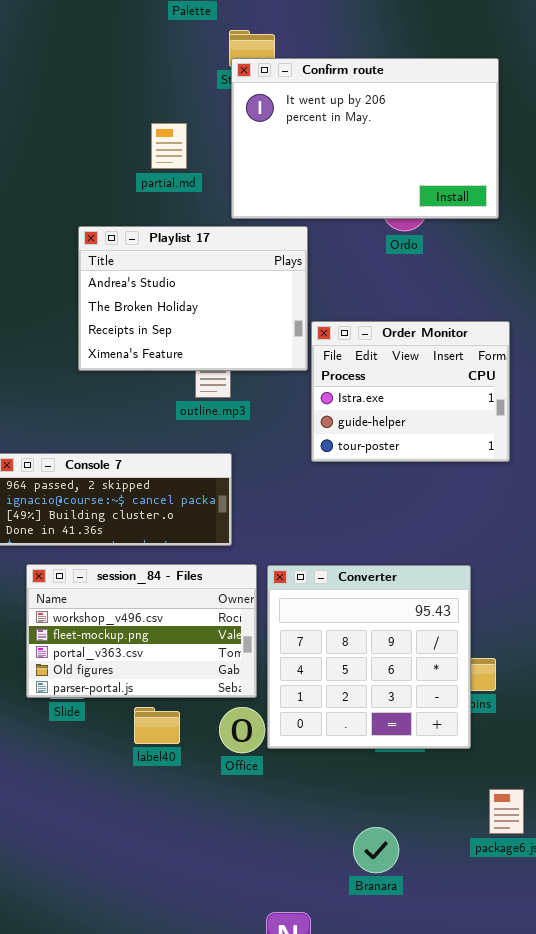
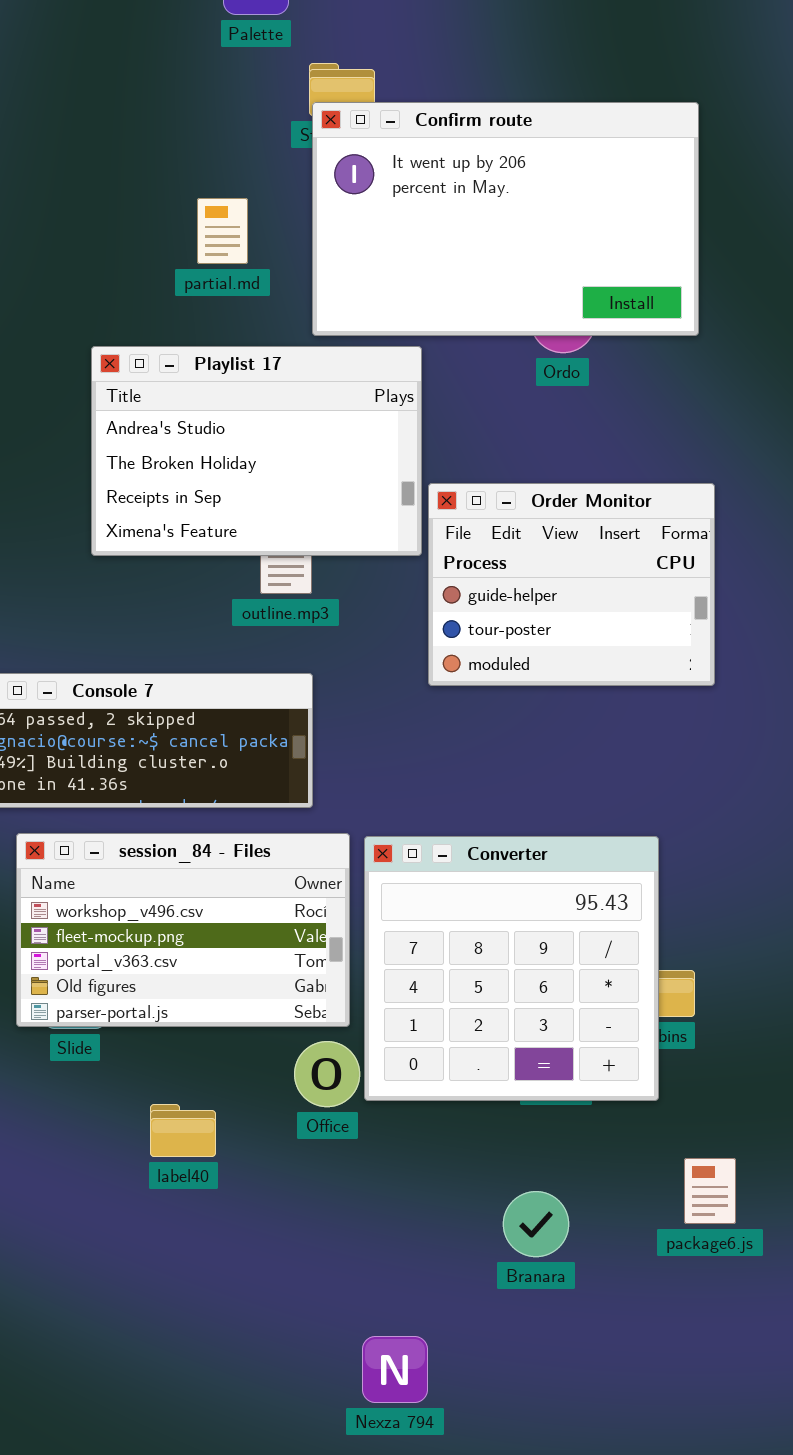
Order Monitor: [311,321,510,462] -> [428,483,715,686], scrolled down 1 row
label40: [134,707,180,744] -> [150,1104,216,1157], moved
Branara: [353,827,399,873] -> [503,1191,569,1257], moved

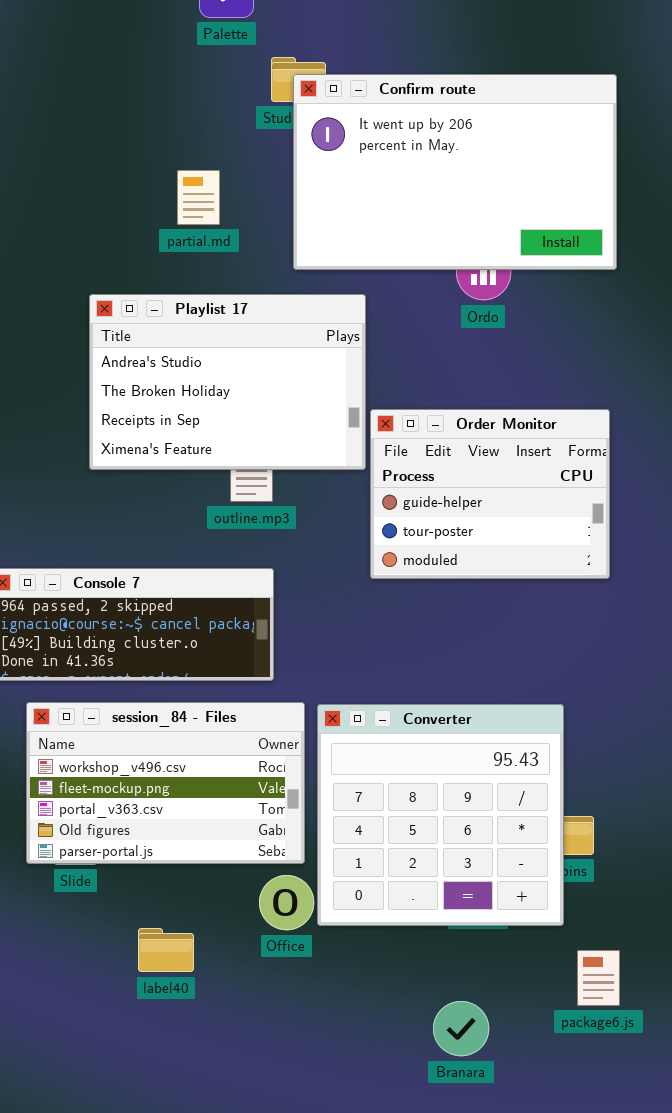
Confirm route: [312,102,699,336] -> [293,74,617,270], moved
package6.js: [684,1158,736,1224] -> [577,950,620,1006], moved

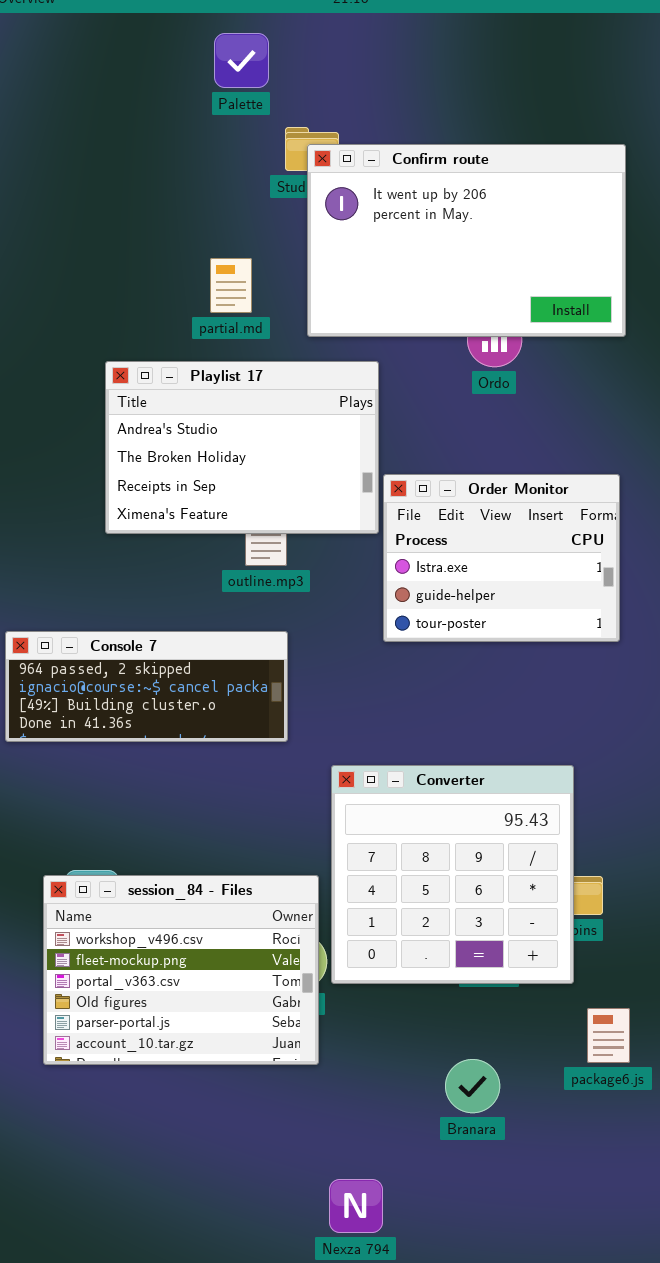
partial.md: [177,170,220,225] -> [210,258,252,313], moved
Order Monitor: [370,409,610,579] -> [383,474,620,642], scrolled up 1 row
session_84 - Files: [26,702,305,864] -> [43,875,319,1065], moved, resized

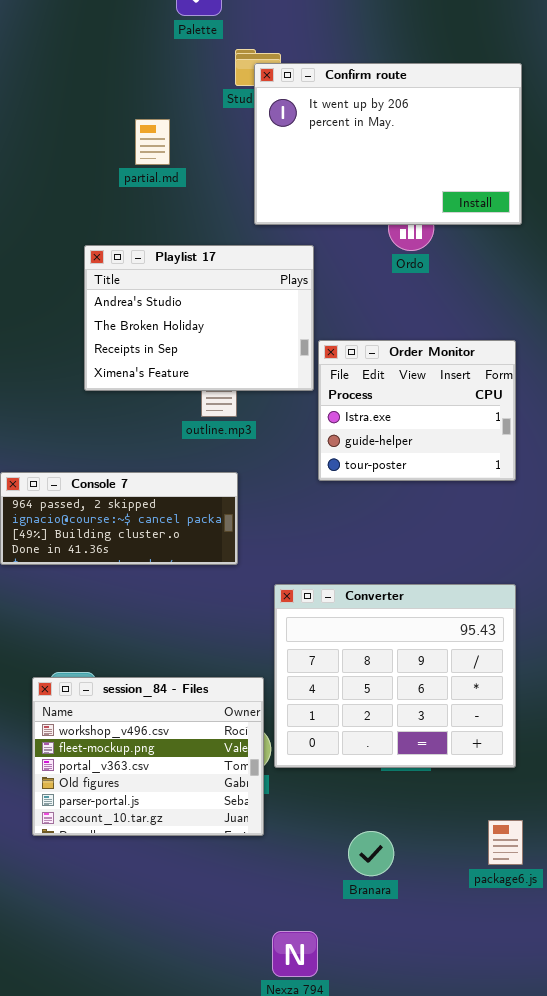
partial.md: [210,258,252,313] -> [135,119,170,165], moved
Converter: [331,765,574,984] -> [274,584,516,768], resized
package6.js: [587,1008,630,1063] -> [488,820,523,865], moved
Branara: [445,1059,500,1113] -> [348,831,394,876], moved

